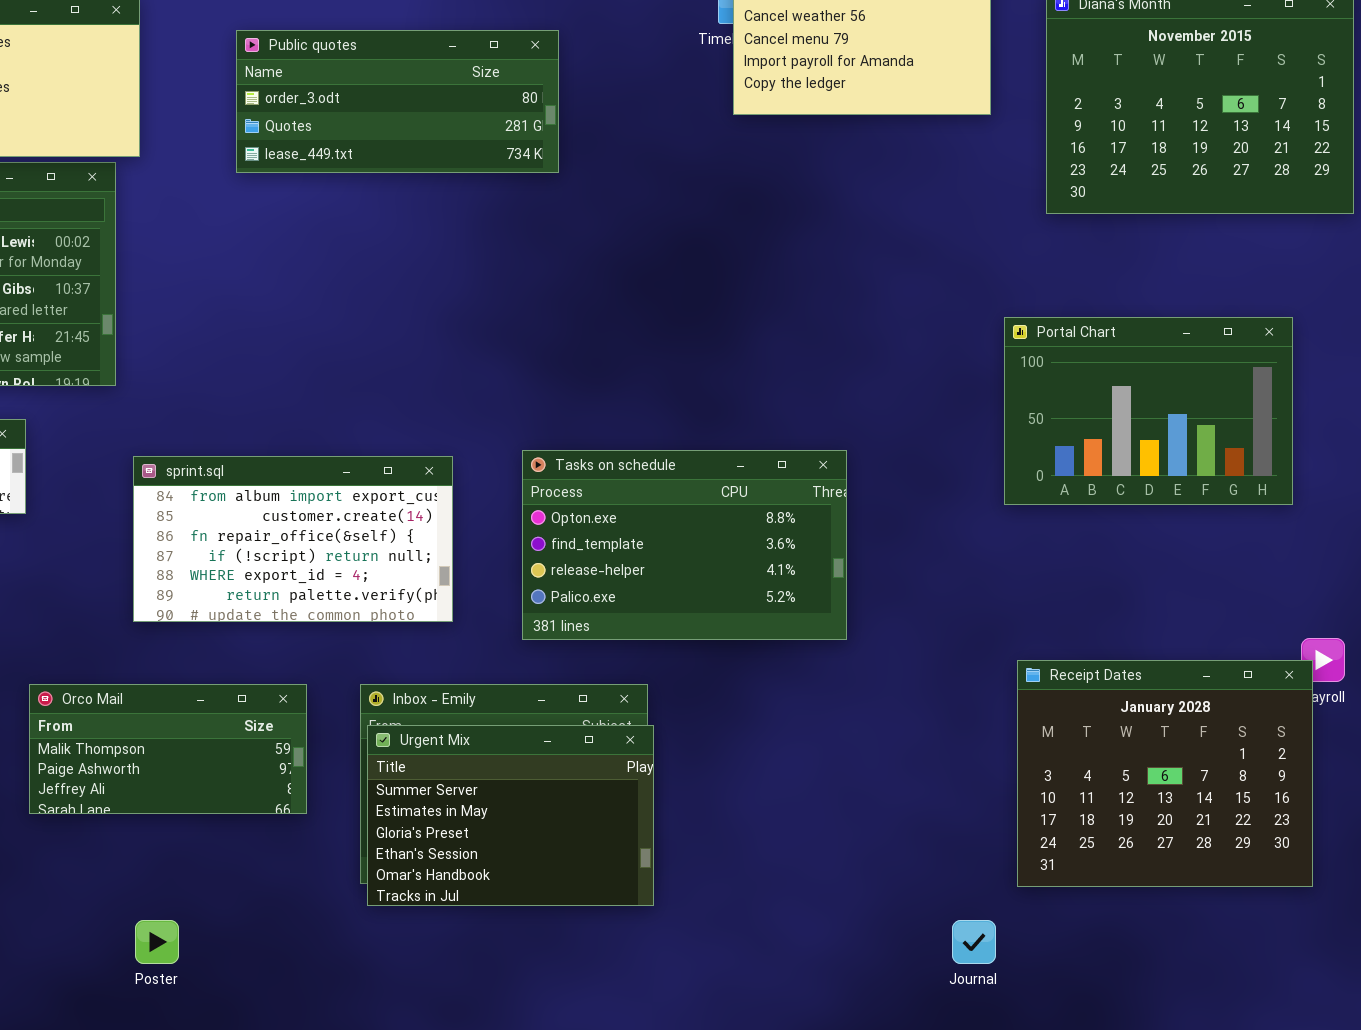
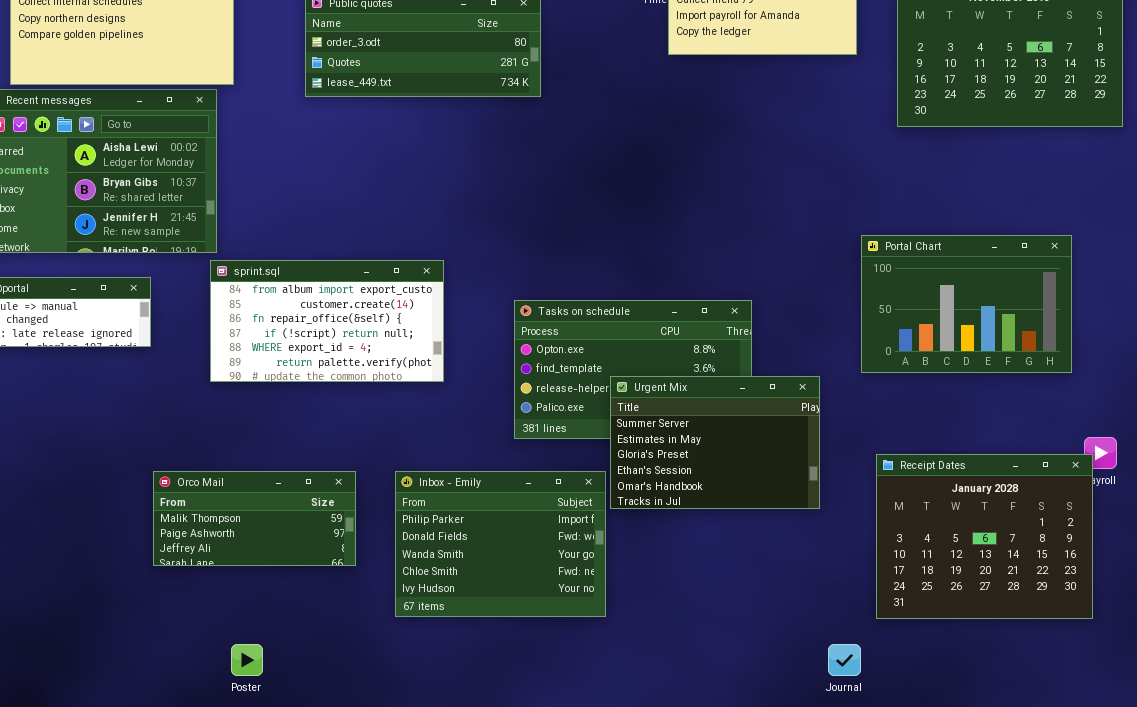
Portal Chart: [1004,317,1293,505] -> [861,235,1072,373], moved
sprint.sql: [133,456,453,622] -> [210,260,444,382], moved
Urgent Mix: [367,725,654,906] -> [610,376,820,509], moved

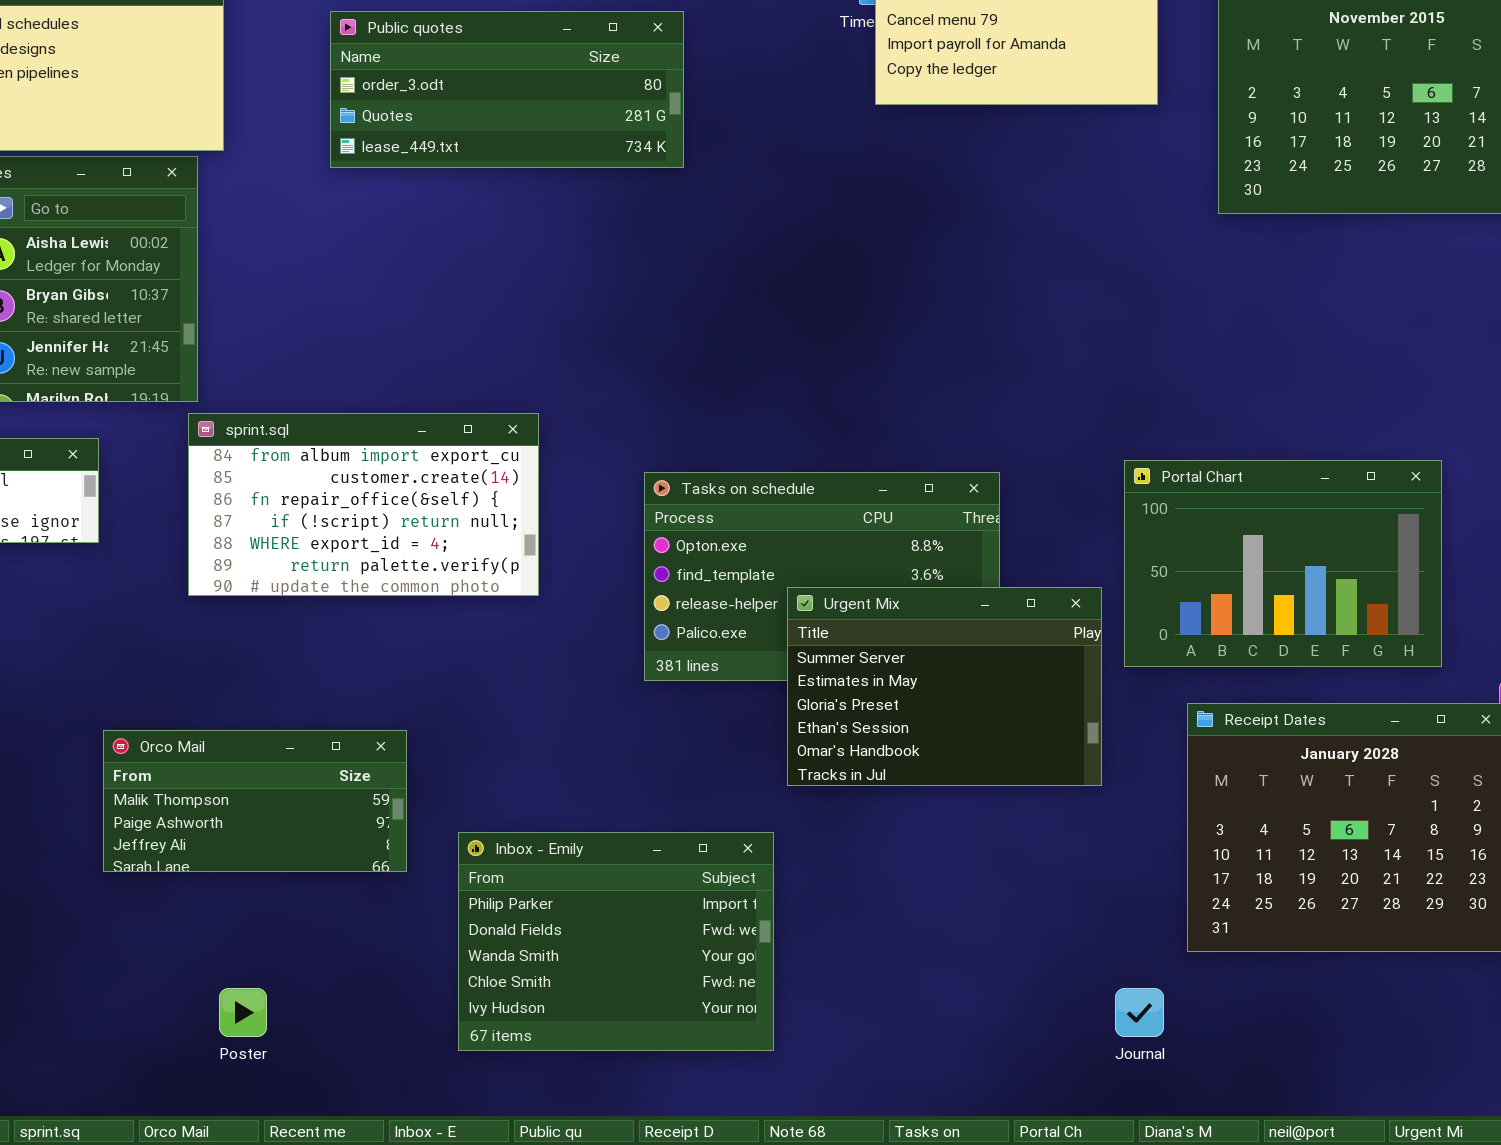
Portal Chart: [861,235,1072,373] -> [1124,460,1442,667], moved
Inbox - Emily: [395,471,606,617] -> [458,832,774,1051], moved

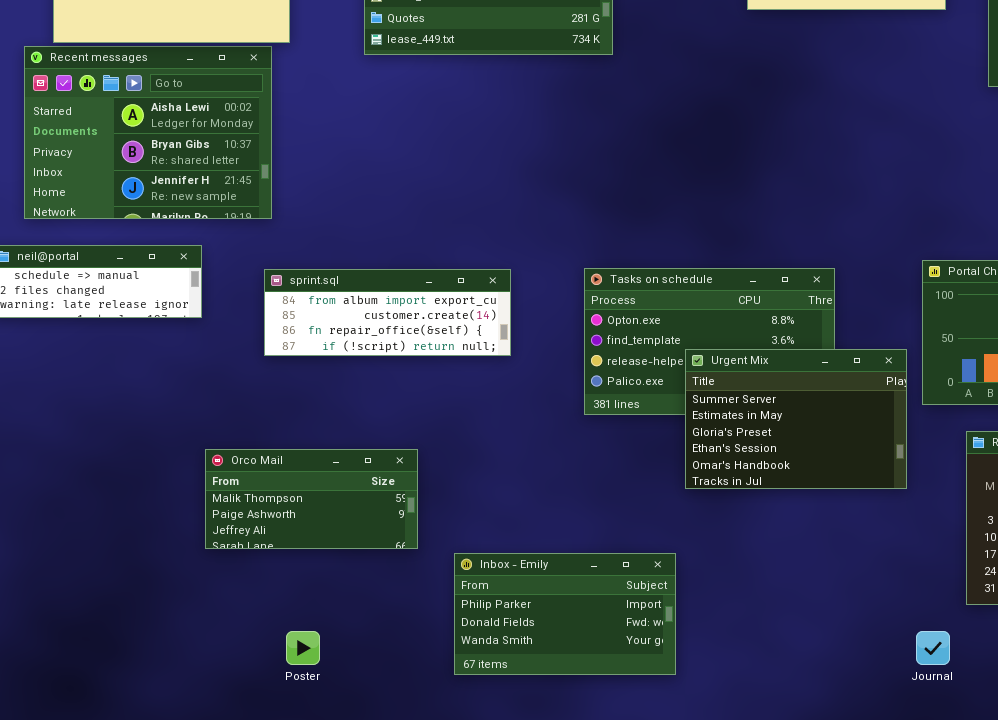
sprint.sql: [188,413,539,596] -> [264,269,511,356], resized
Inbox - Emily: [458,832,774,1051] -> [454,553,676,675], resized

